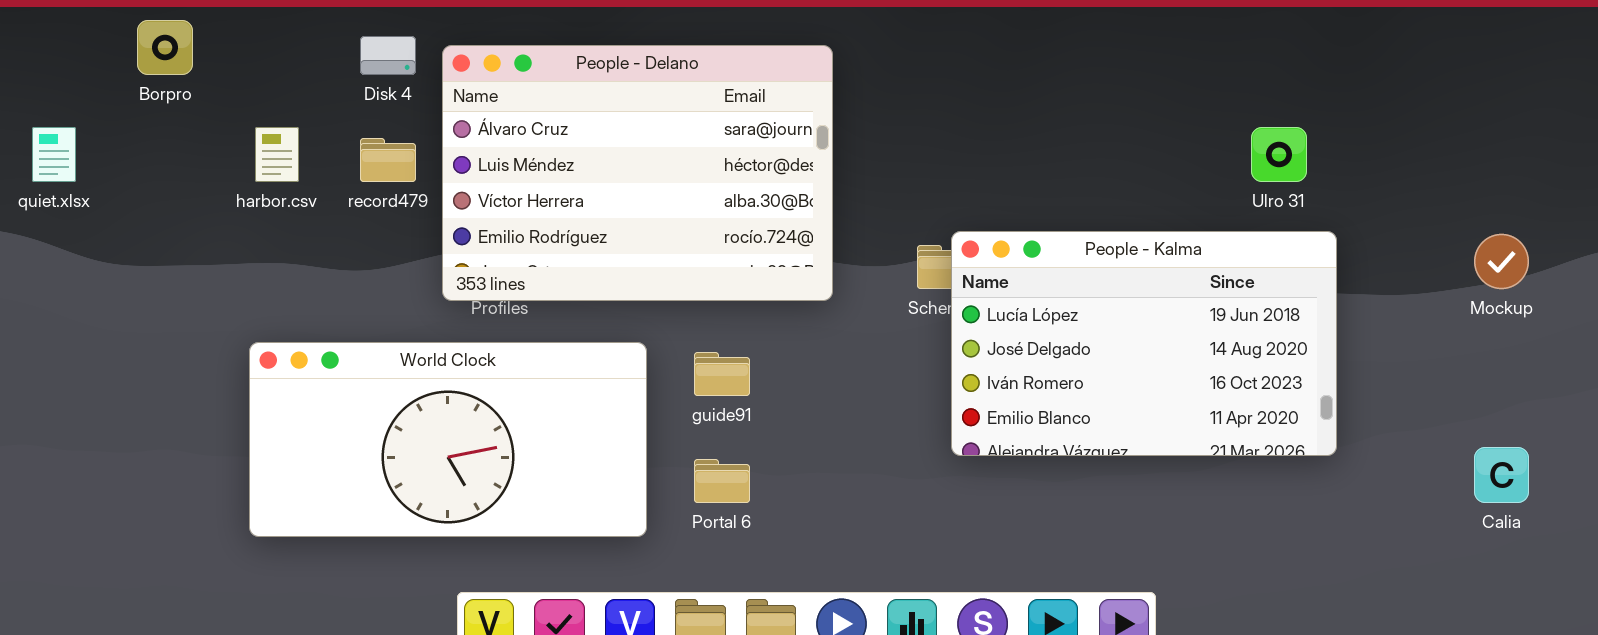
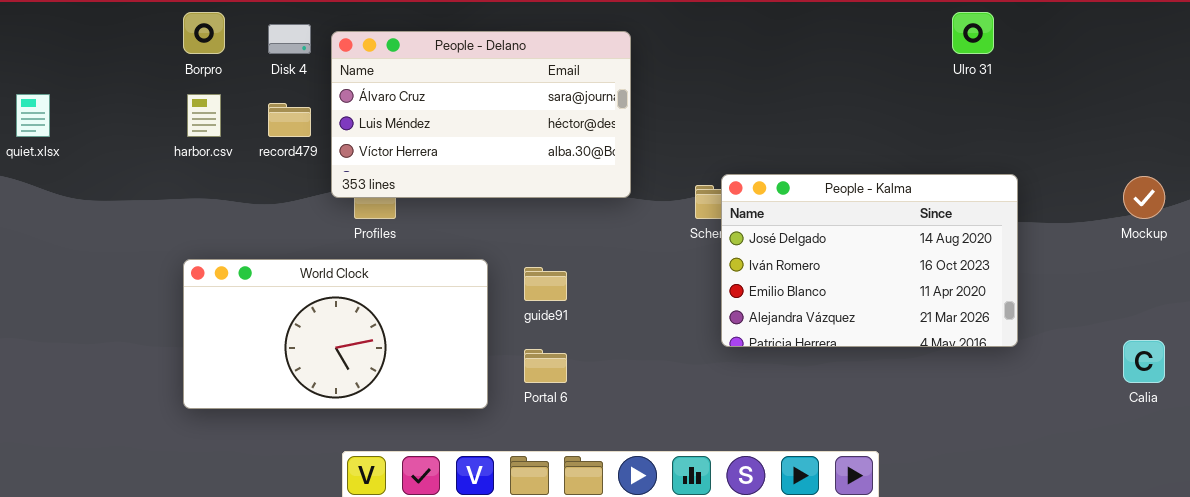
Borpro: [137,20,193,75] -> [183,12,225,54], moved
People - Delano: [442,45,833,301] -> [331,31,631,198], resized
Ulro 31: [1251,127,1307,182] -> [952,12,994,54], moved
People - Kalma: [951,231,1337,456] -> [721,174,1018,347], scrolled down 1 row

